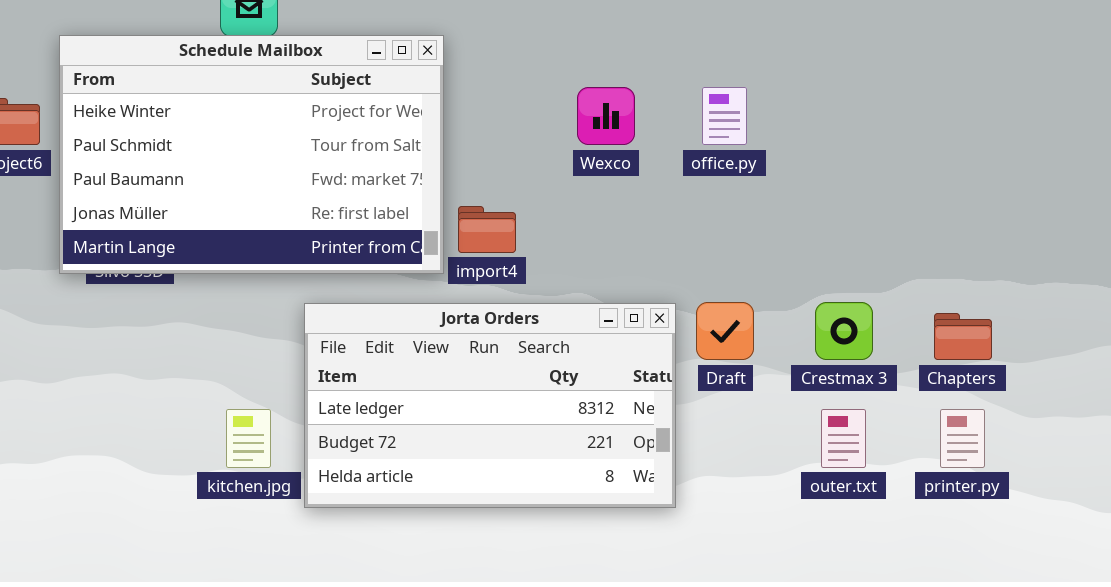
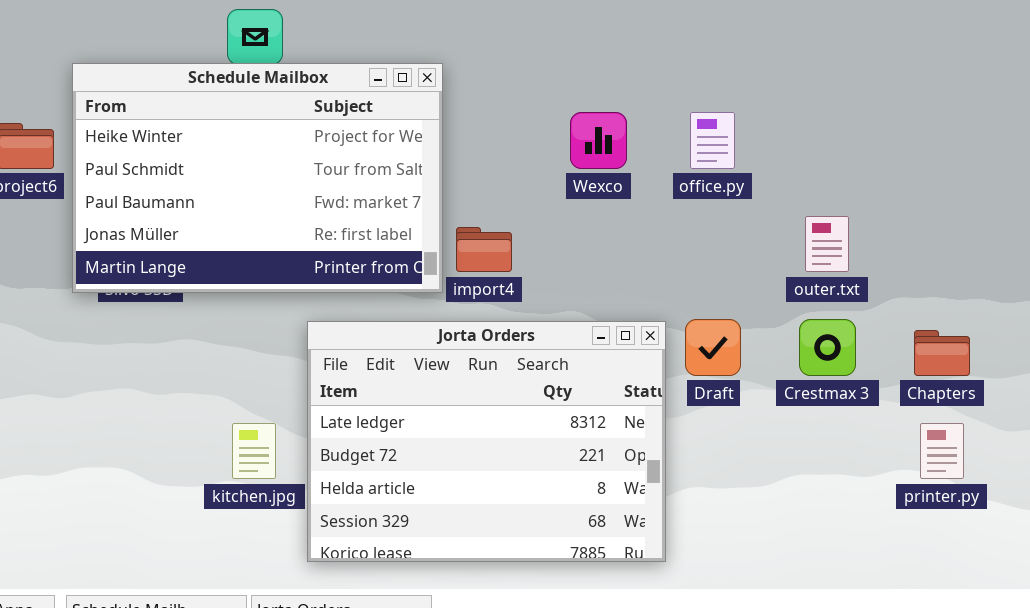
Jorta Orders: [304,303,676,508] -> [307,321,666,562], resized
outer.txt: [821,409,866,468] -> [805,216,849,272], moved

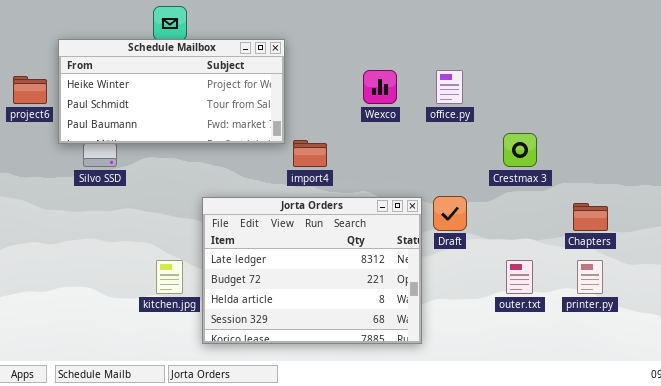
Schedule Mailbox: [72,63,443,293] -> [58,39,285,144], resized
outer.txt: [805,216,849,272] -> [506,260,533,294], moved
Crestmax 3: [799,319,856,376] -> [503,133,537,167], moved

